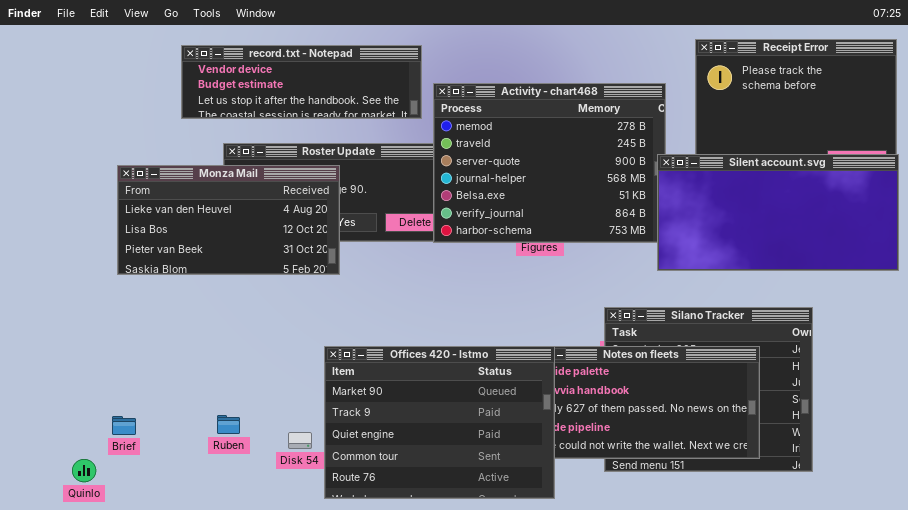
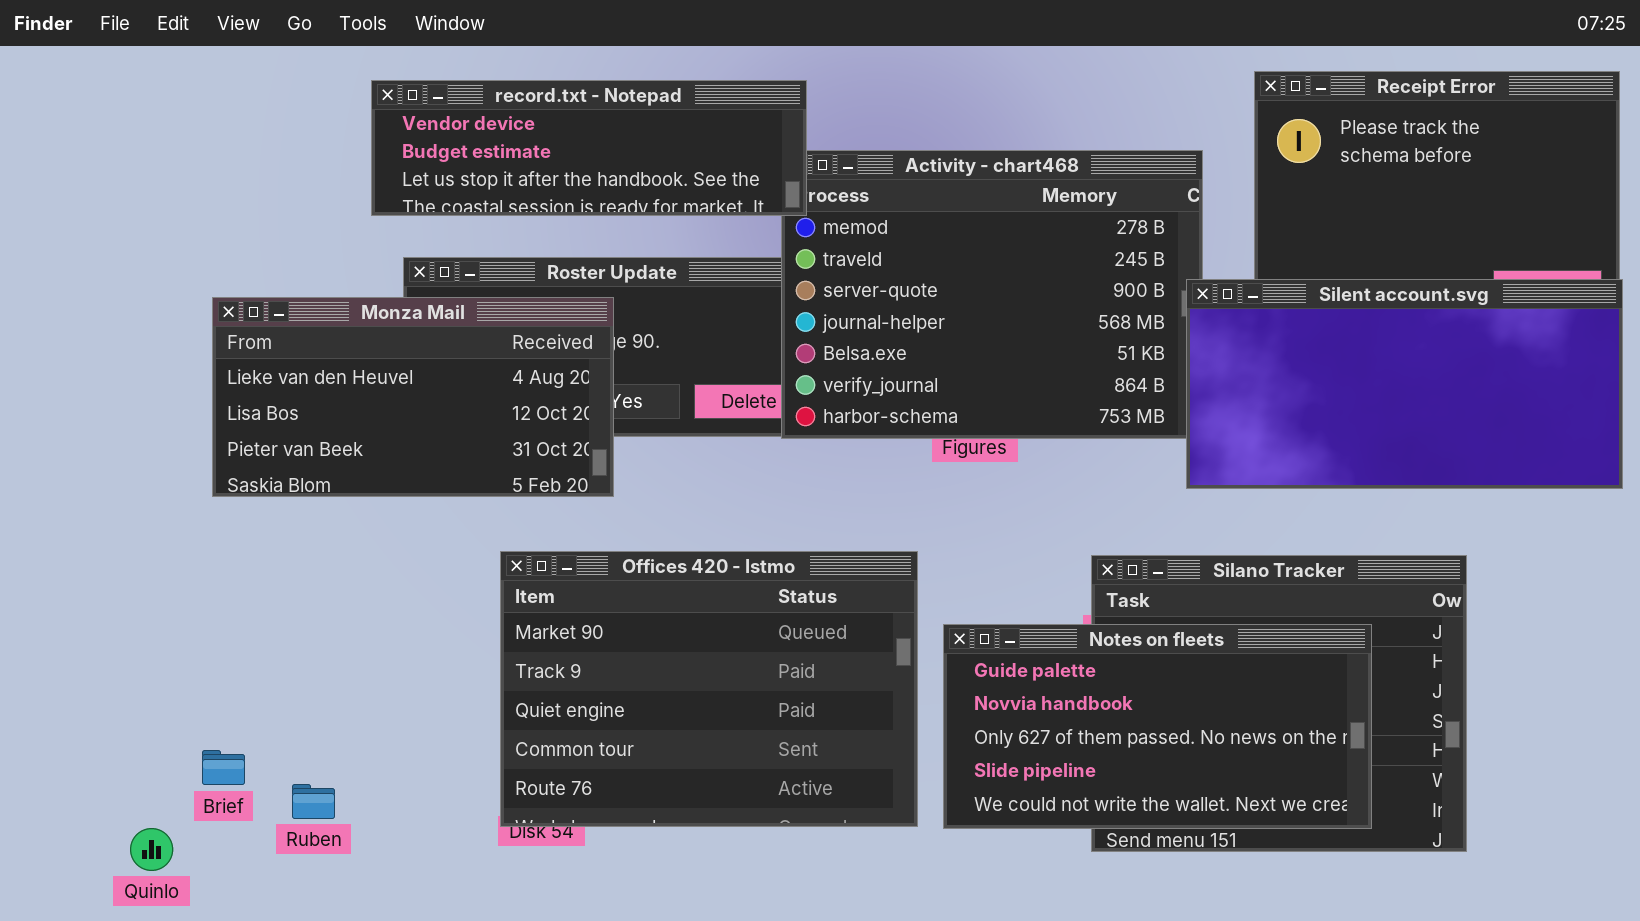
record.txt - Notepad: [181,45,422,119] -> [371,80,807,216], moved
Offices 420 - Istmo: [324,346,555,499] -> [500,551,918,827], moved
Ruben: [217,415,240,434] -> [292,784,335,819], moved

